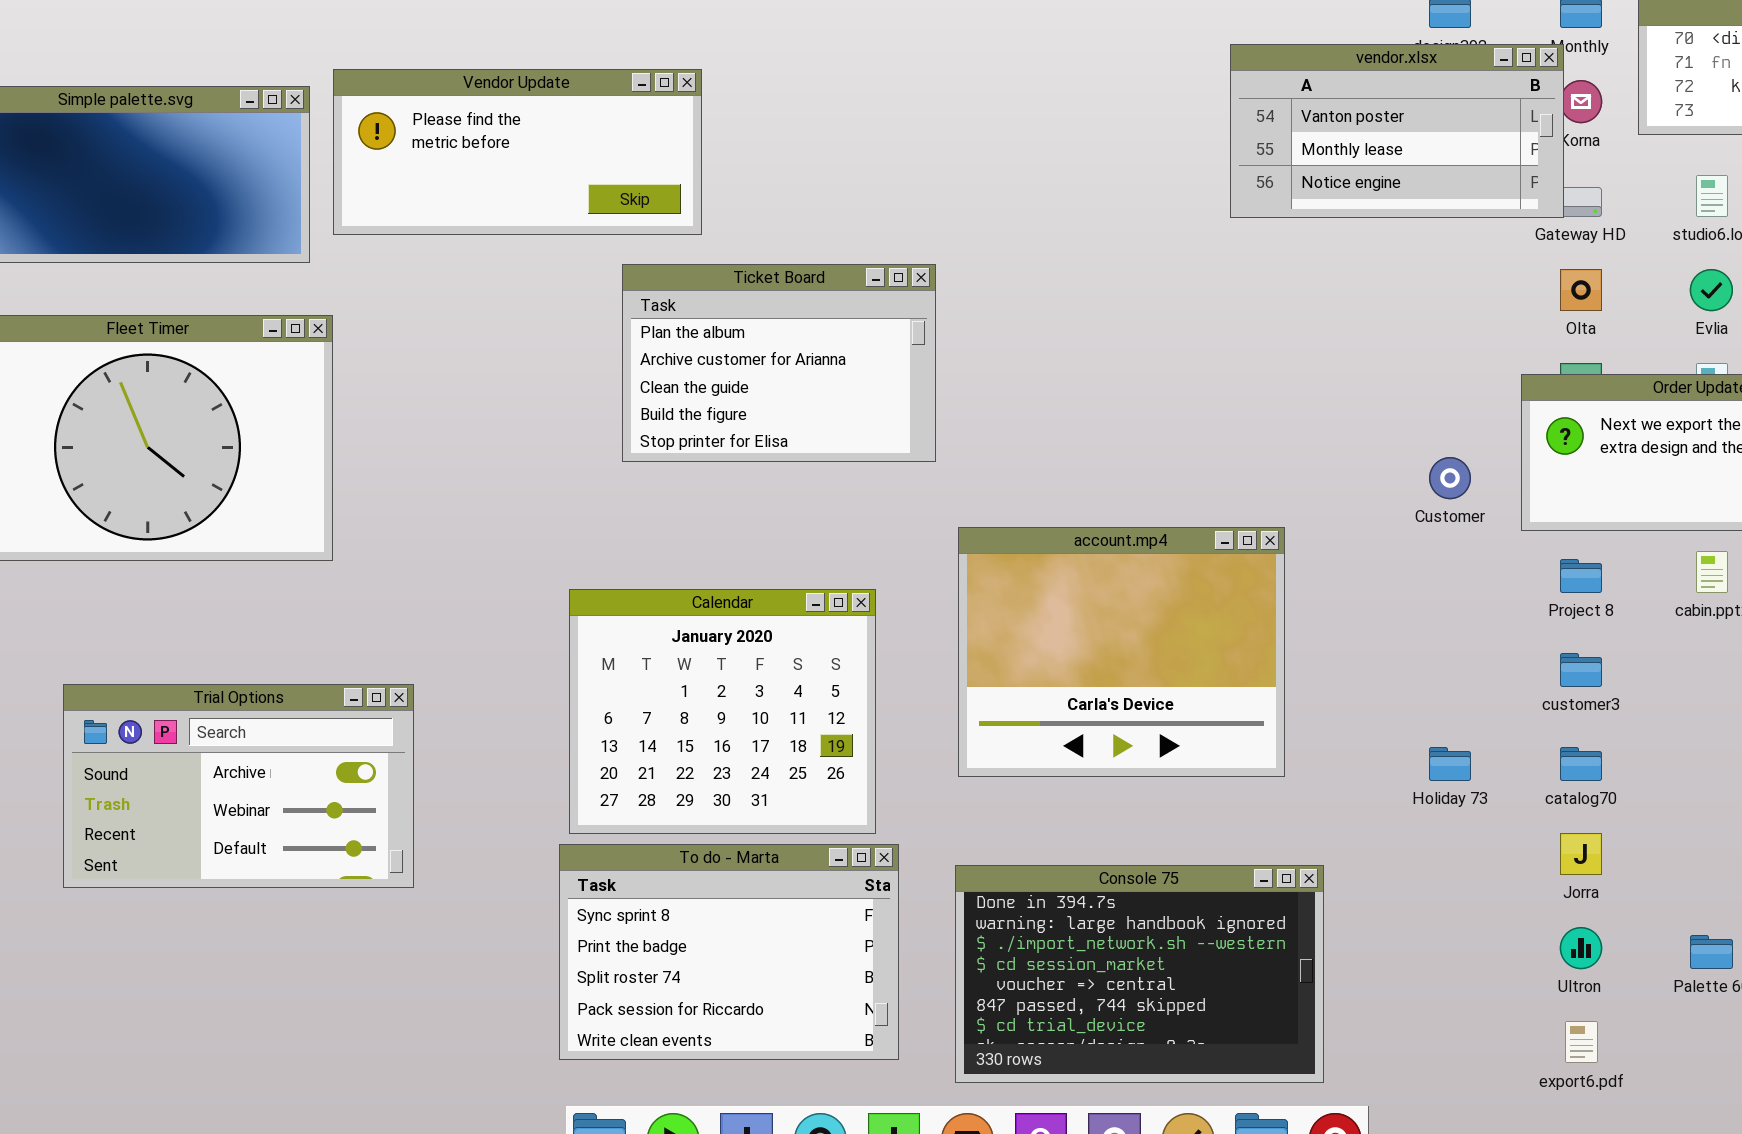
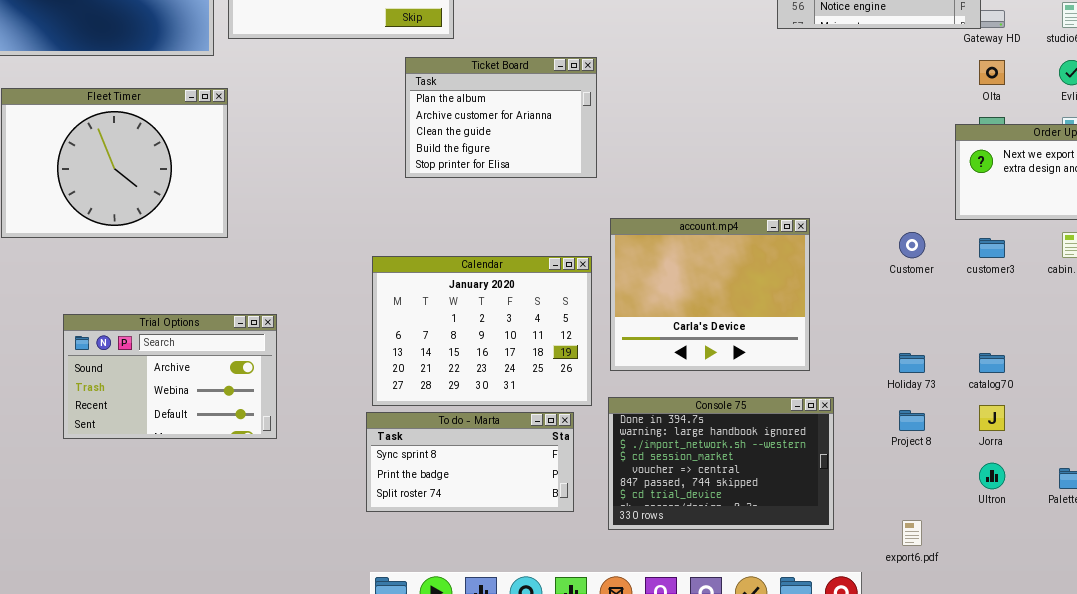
Customer: [1429,457,1471,499] -> [899,232,925,258], moved
Project 8: [1560,559,1602,593] -> [899,410,925,431], moved
Calendar: [569,589,876,834] -> [372,256,592,406], resized
customer3: [1560,653,1602,687] -> [979,238,1005,258], moved
To do - Marta: [559,844,899,1060] -> [366,412,574,512], resized
Console 75: [955,865,1324,1083] -> [608,397,834,530], moved
export6.pdf: [1565,1021,1598,1063] -> [902,520,922,546], moved

